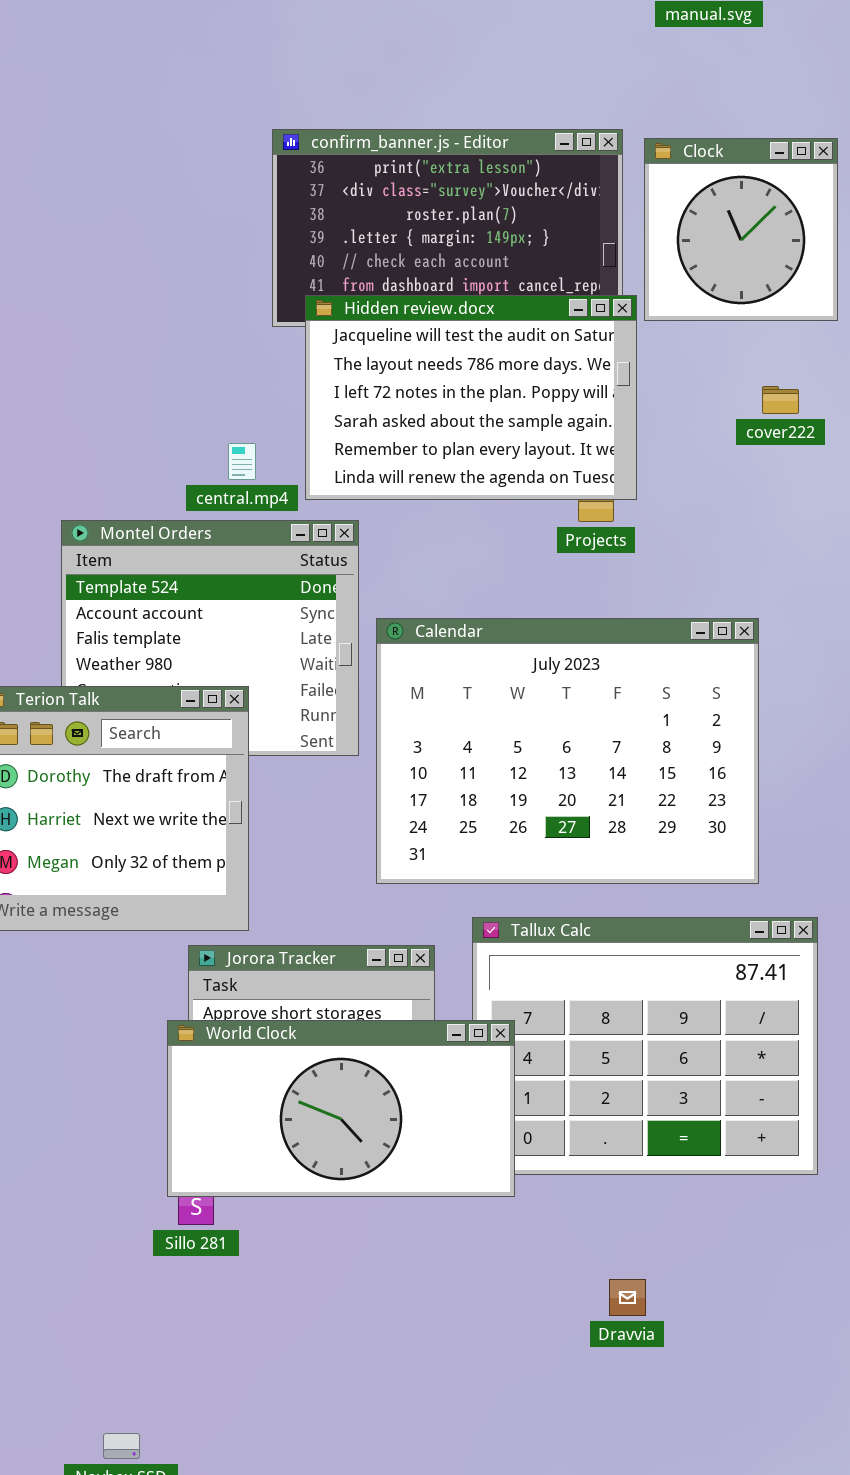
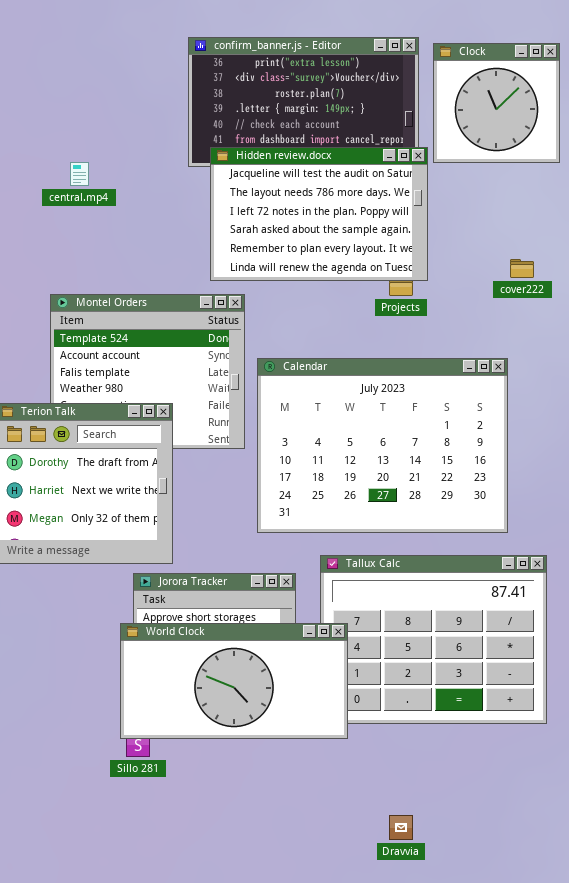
cover222: [762,386,799,414] -> [510,259,534,278], moved
central.mp4: [228,443,256,480] -> [70,162,89,186], moved
Dravvia: [609,1279,646,1316] -> [389,815,413,840], moved

